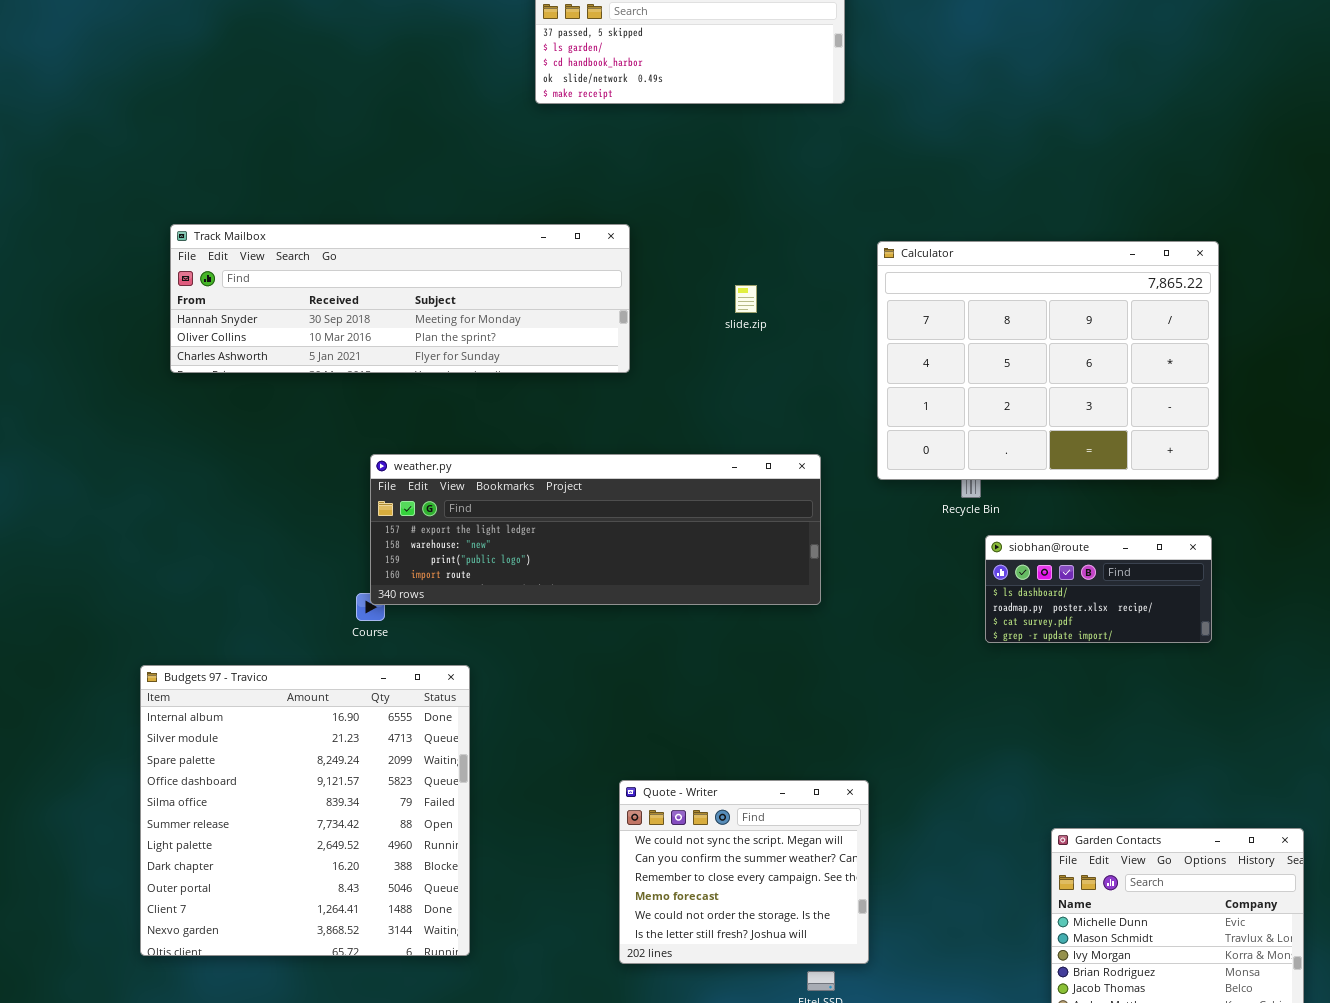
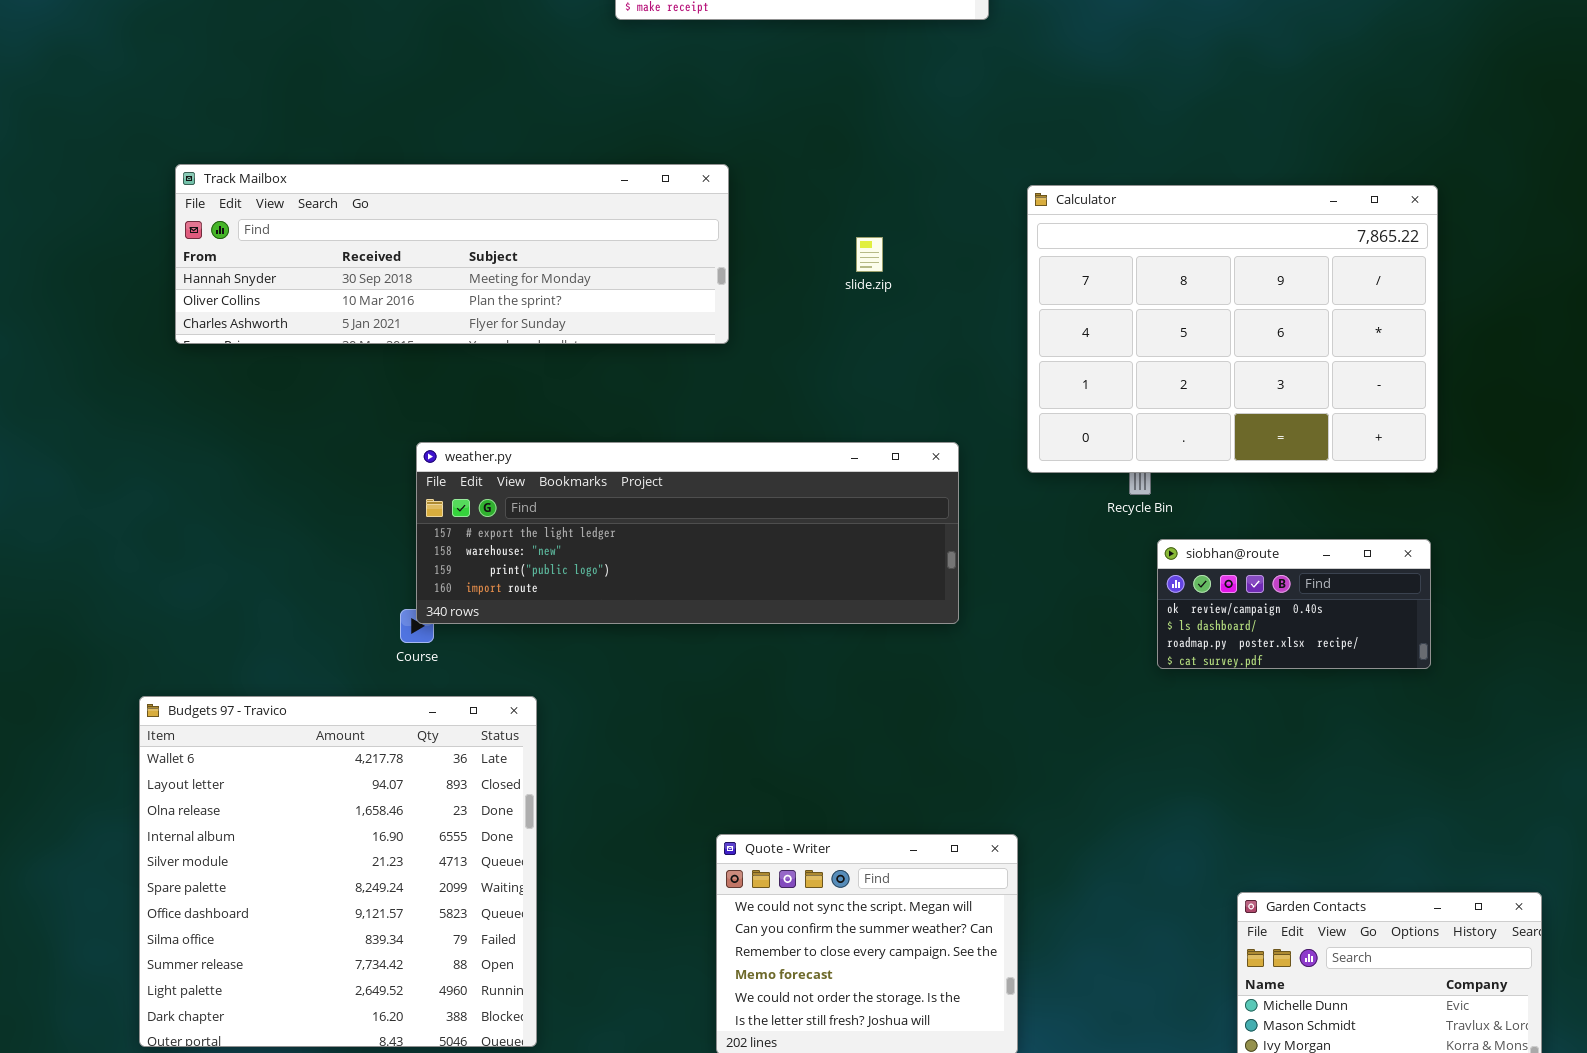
siobhan@route: [985,535,1212,643] -> [1157,539,1431,669], scrolled up 1 row
Budgets 97 - Travico: [140,665,470,956] -> [139,696,537,1047], scrolled up 3 rows

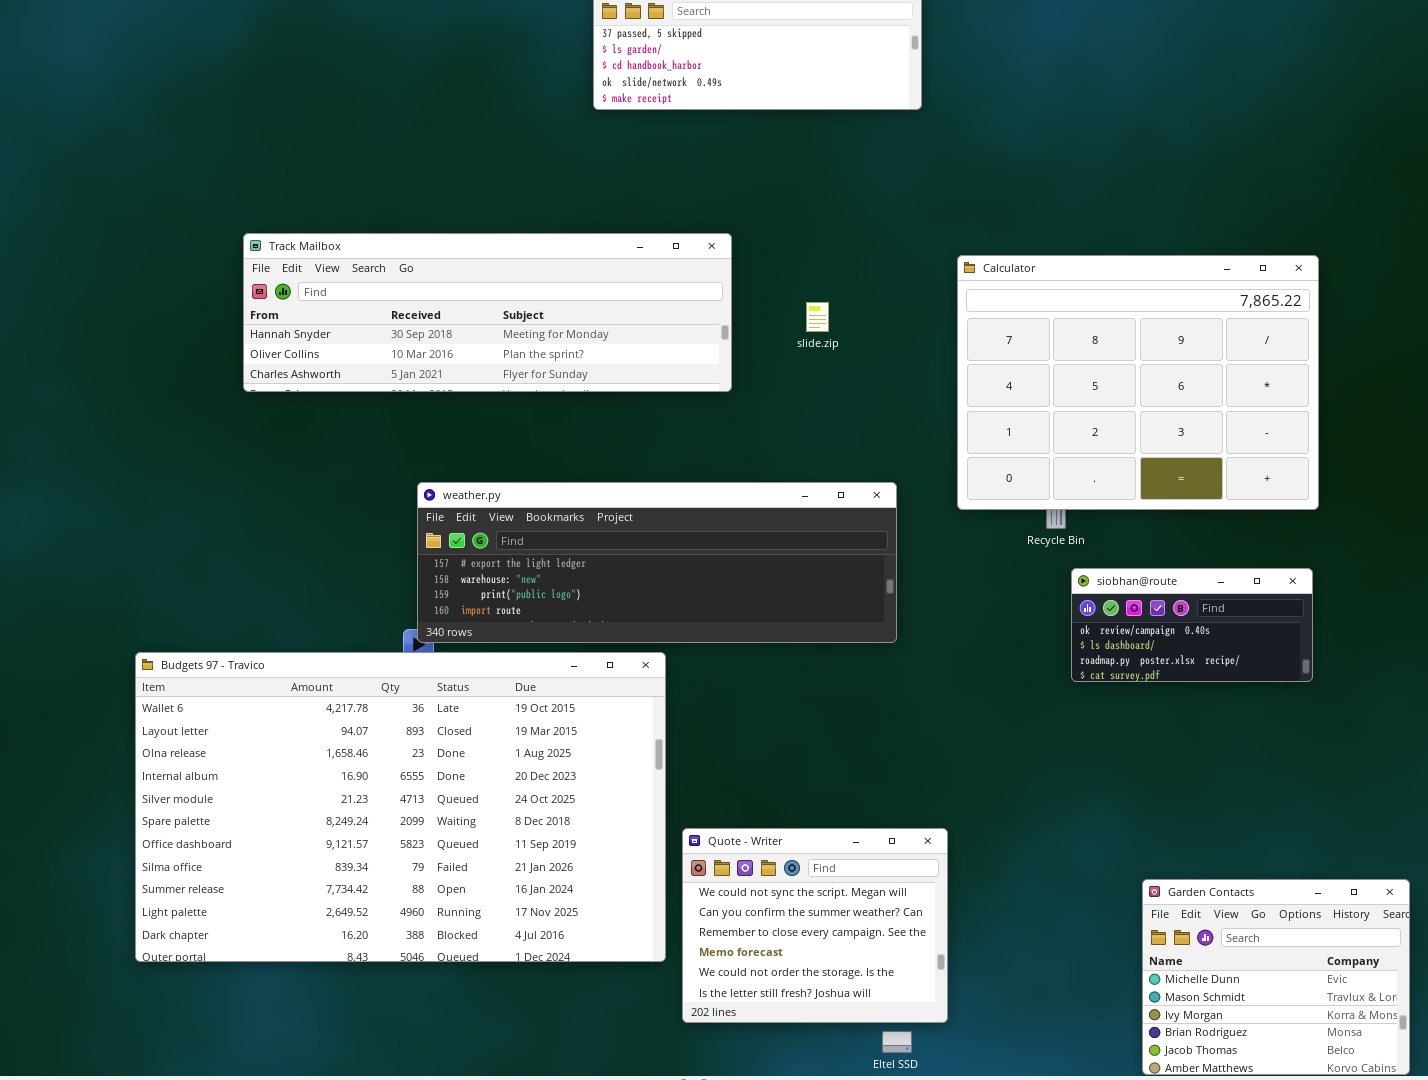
Track Mailbox: [175,164,729,344] -> [243,233,732,392], moved
Budgets 97 - Travico: [139,696,537,1047] -> [135,652,666,962], moved, resized

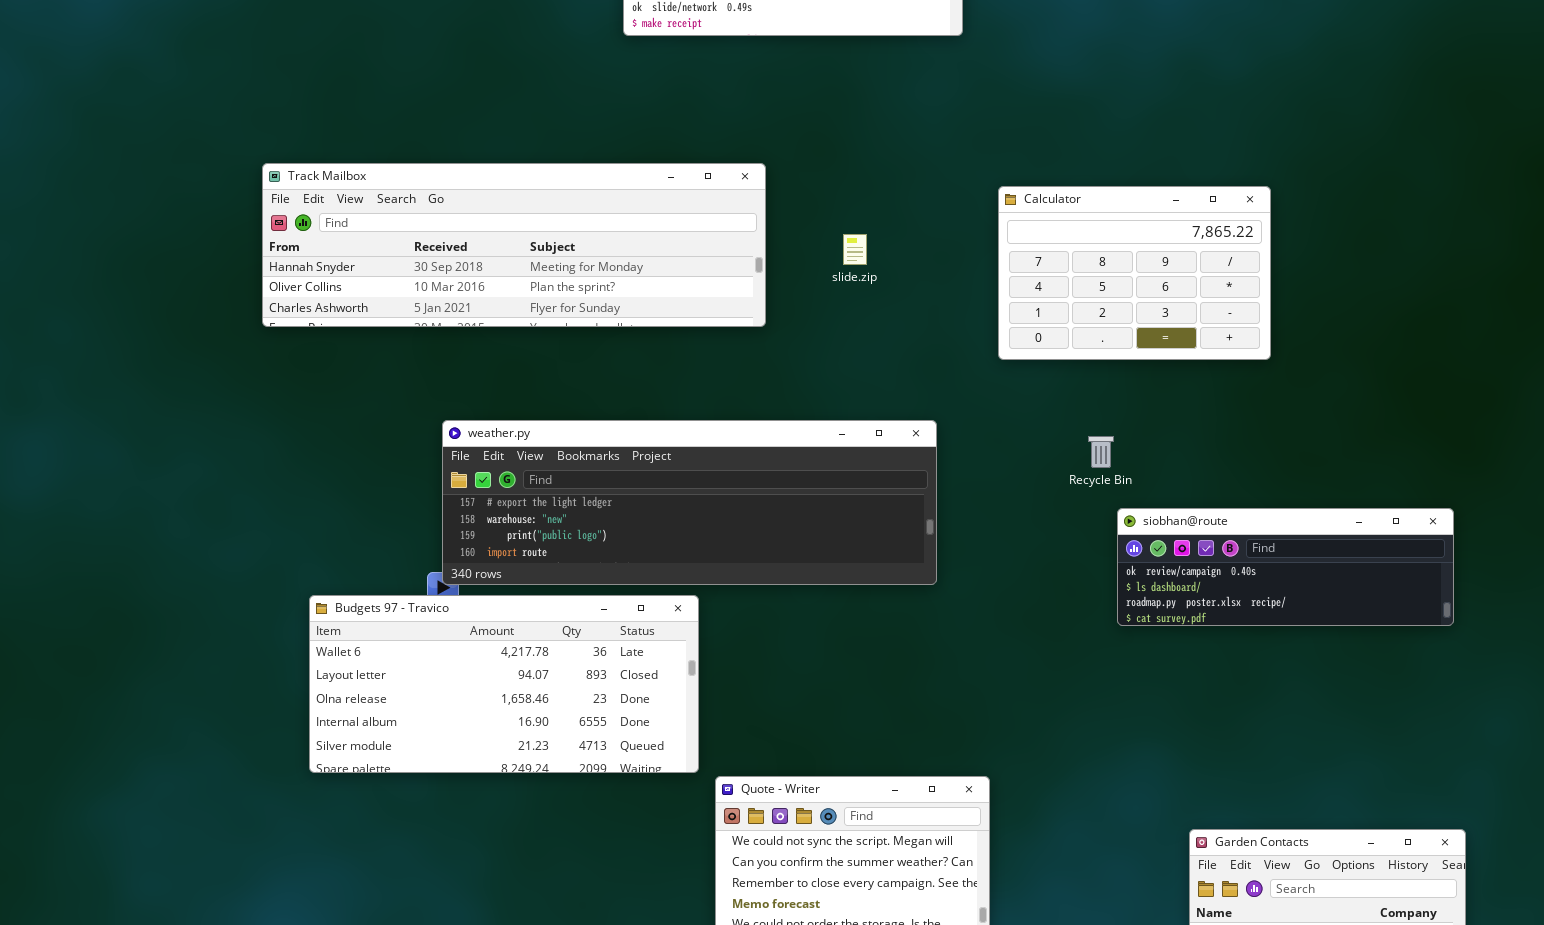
Calculator: [957,255,1319,510] -> [998,186,1271,360], resized
siobhan@route: [1071,568,1313,682] -> [1117,508,1454,626], resized
Budgets 97 - Travico: [135,652,666,962] -> [309,595,699,773], resized

